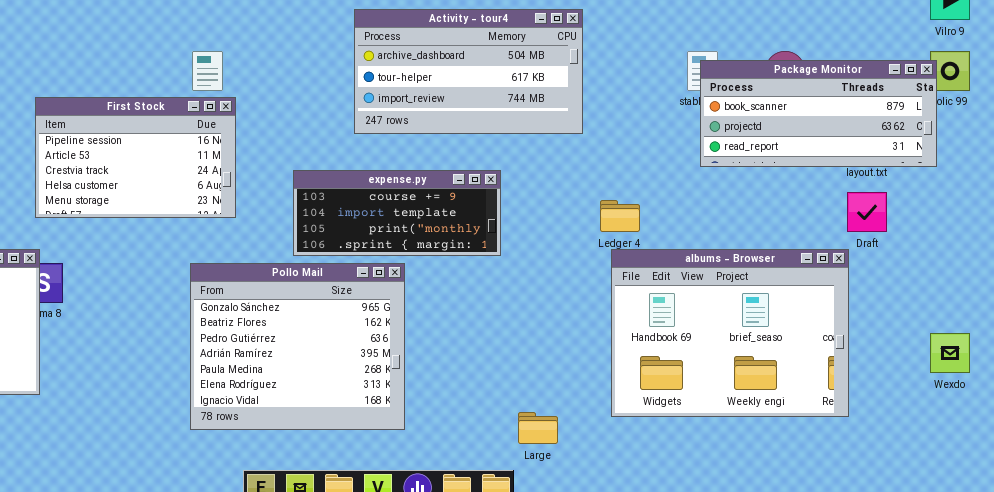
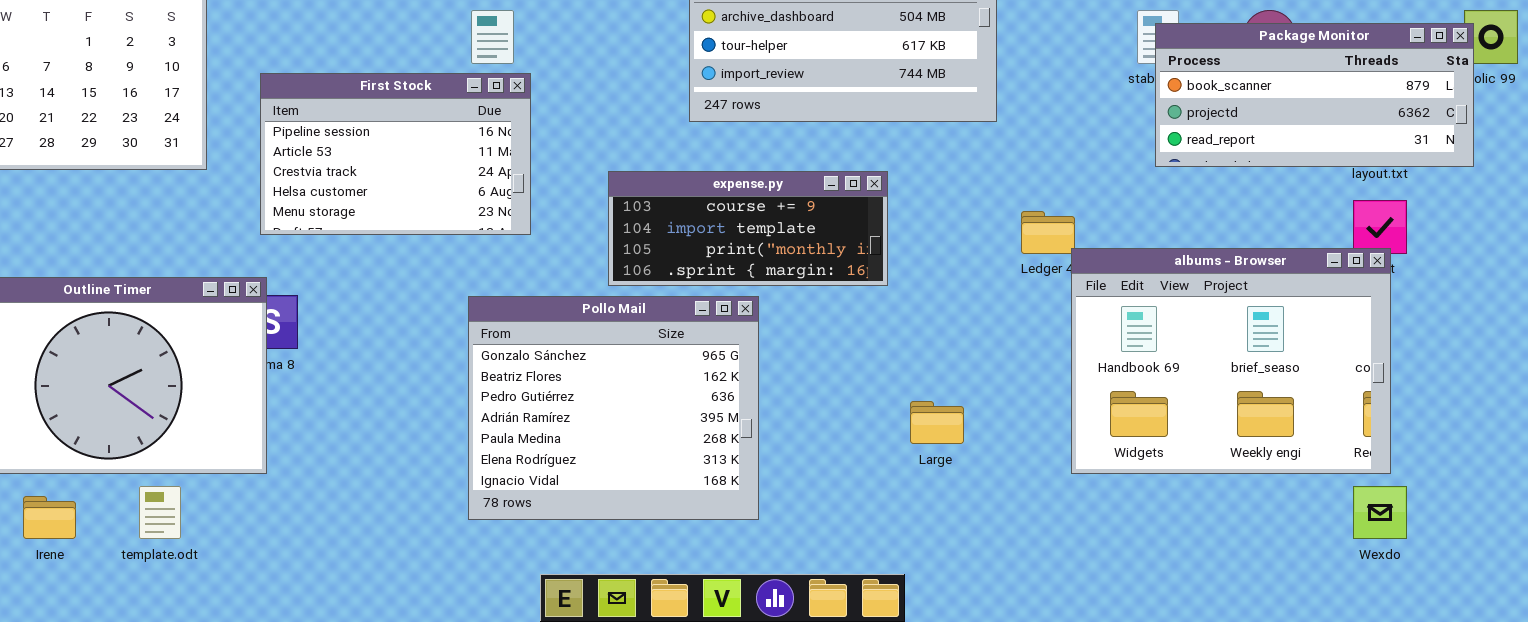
albums - Browser: [611,249,849,417] -> [1071,248,1391,474], moved
Wexdo: [930,333,970,373] -> [1353,486,1407,539], moved
Large: [518,412,558,444] -> [910,401,964,444], moved

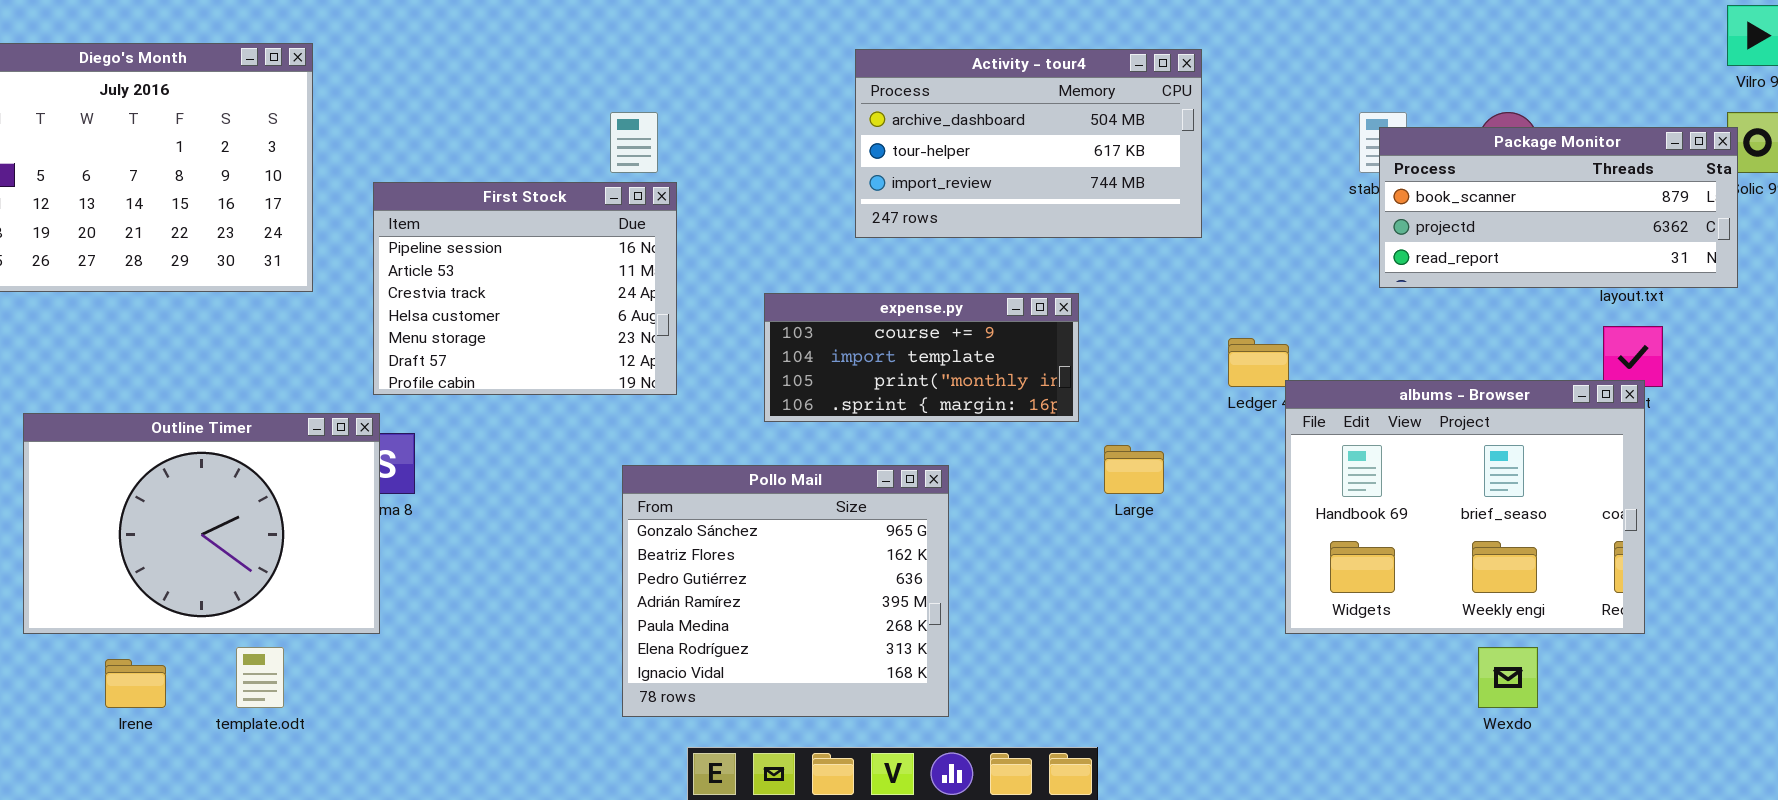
First Stock: [260,73,531,235] -> [373,182,677,395], resized
Pollo Mail: [468,296,759,520] -> [622,465,949,717], moved
Large: [910,401,964,444] -> [1104,445,1164,494], moved
Wexdo: [1353,486,1407,539] -> [1478,647,1538,708], moved

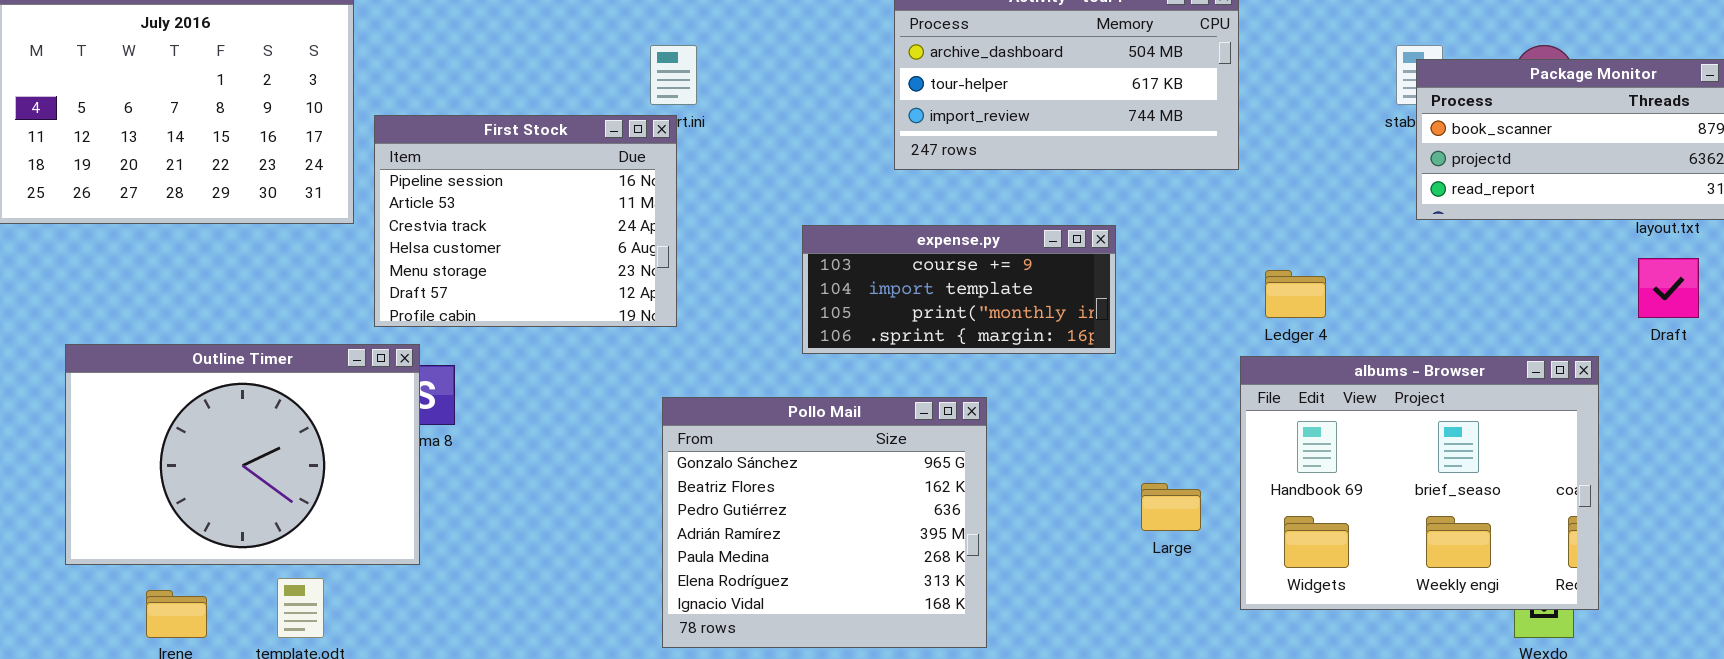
First Stock: [373,182,677,395] -> [374,115,677,327], moved
albums - Browser: [1285,380,1645,634] -> [1240,356,1599,610], moved
Large: [1104,445,1164,494] -> [1141,483,1201,531], moved

